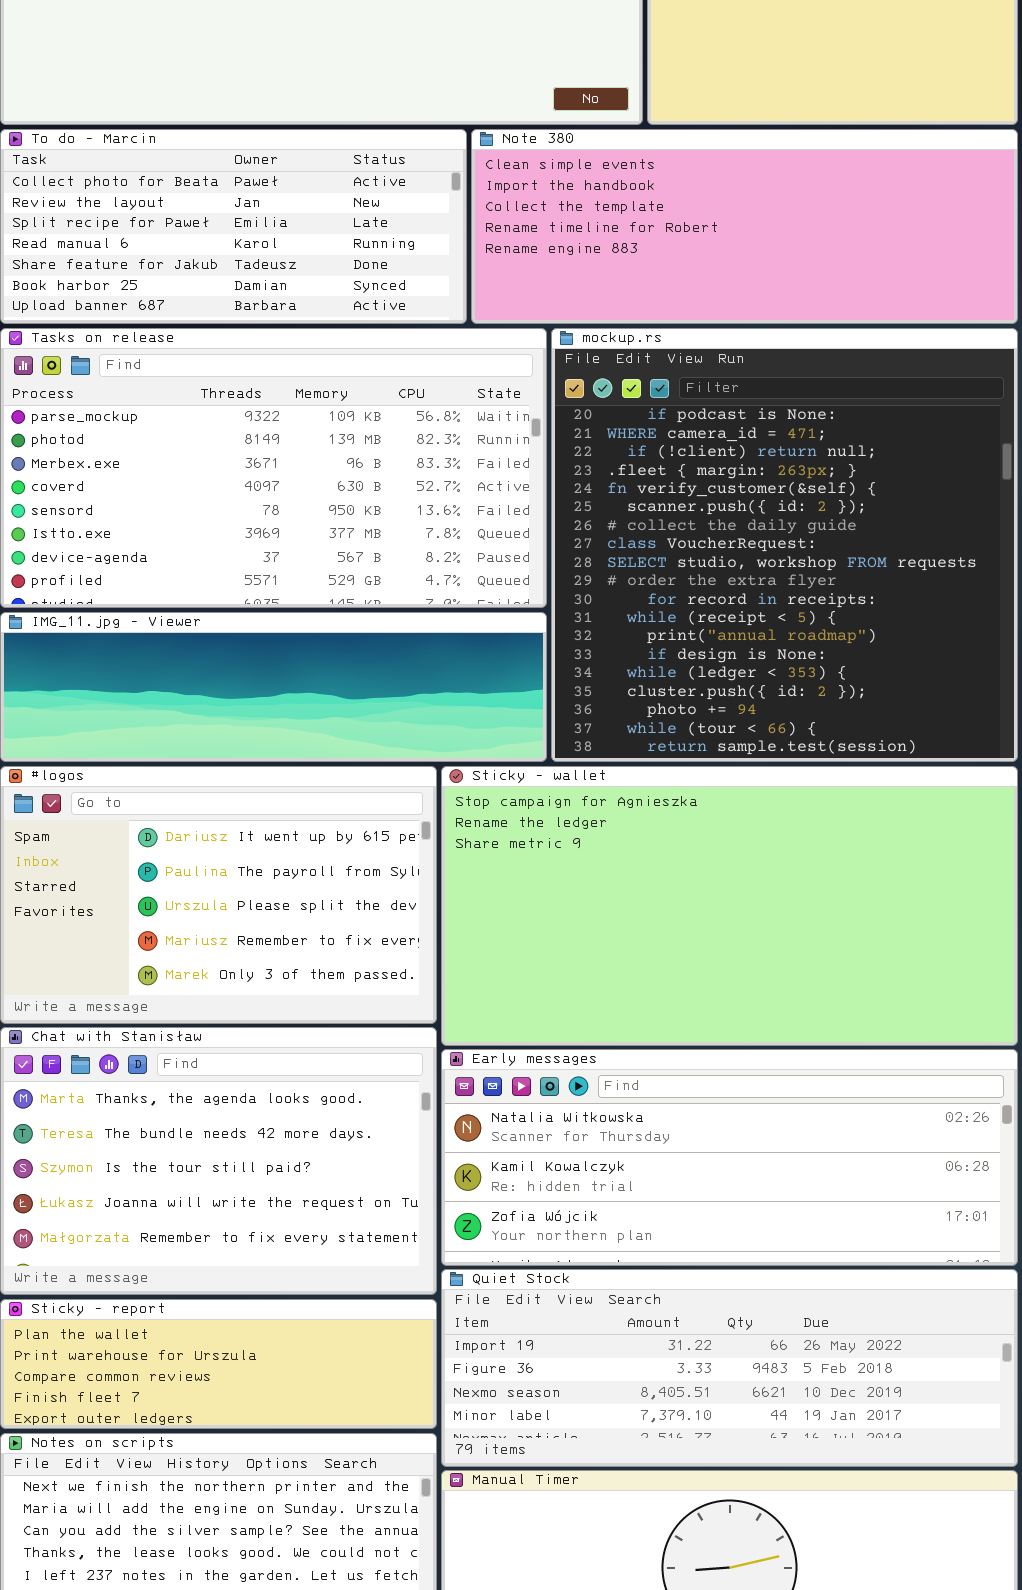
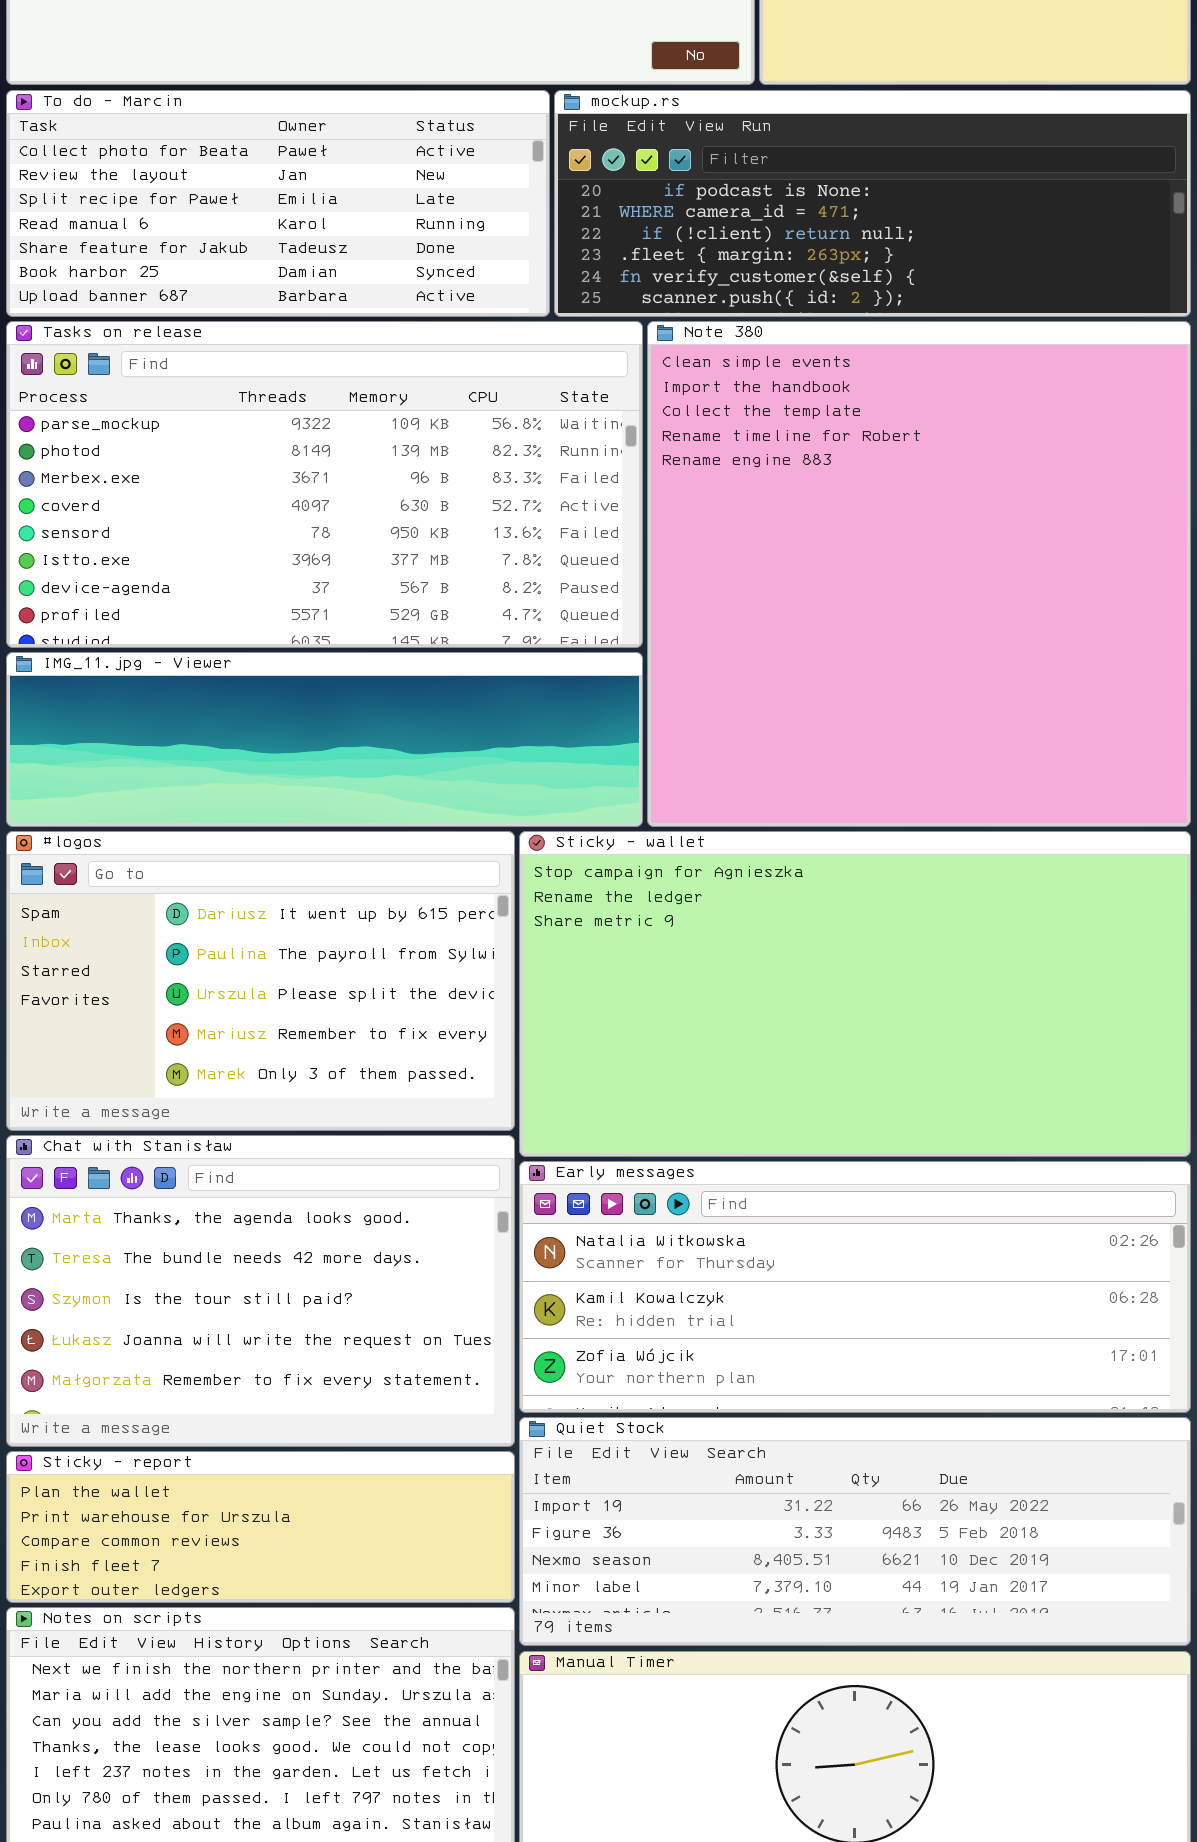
Note 380: [471,129,1018,324] -> [647,321,1191,827], moved, resized
mockup.rs: [551,328,1018,762] -> [554,90,1191,317], moved, resized

